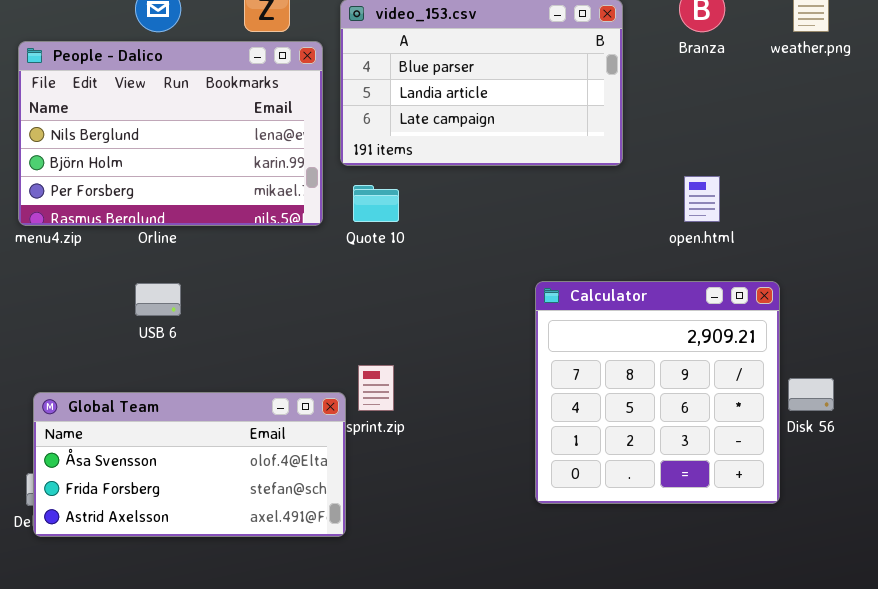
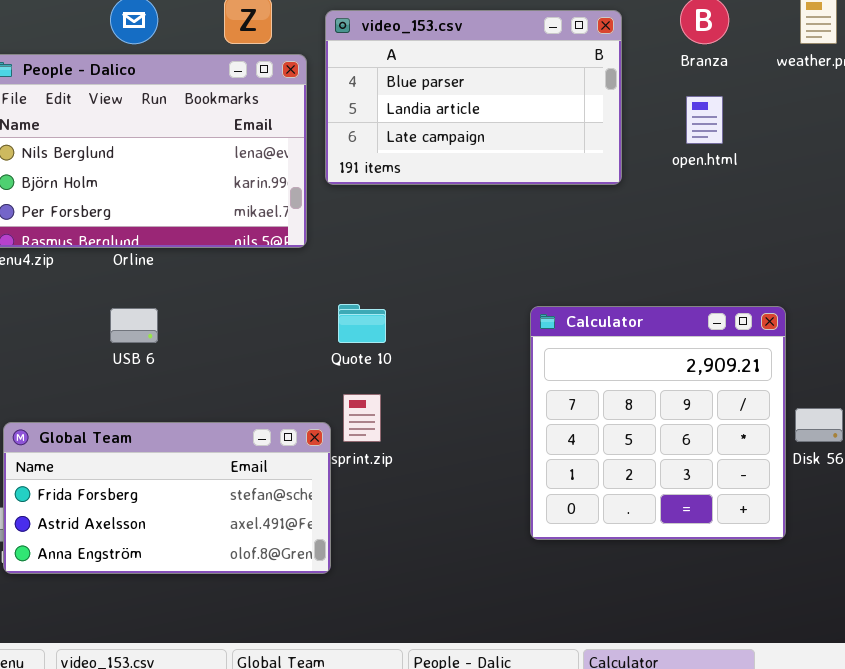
open.html: [684,176,720,222] -> [686,96,723,144], moved
Quote 10: [353,185,399,222] -> [338,304,386,343], moved
Global Team: [33,392,346,537] -> [3,422,331,574], scrolled down 1 row

